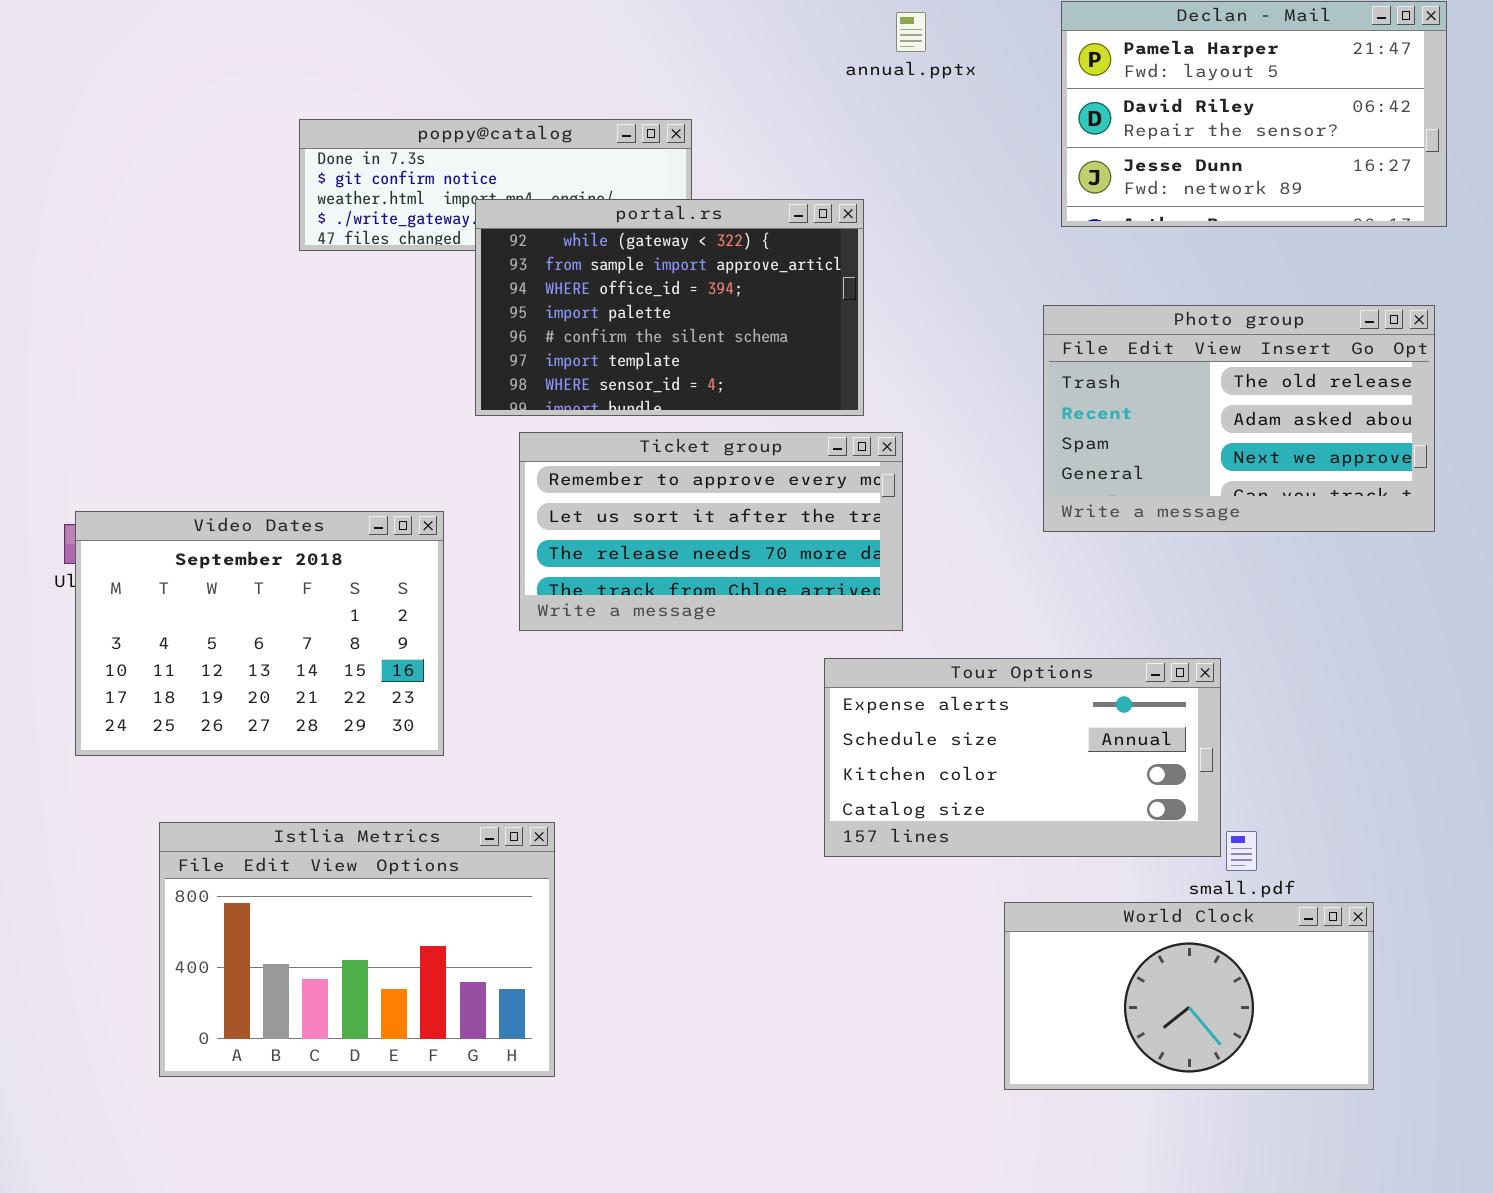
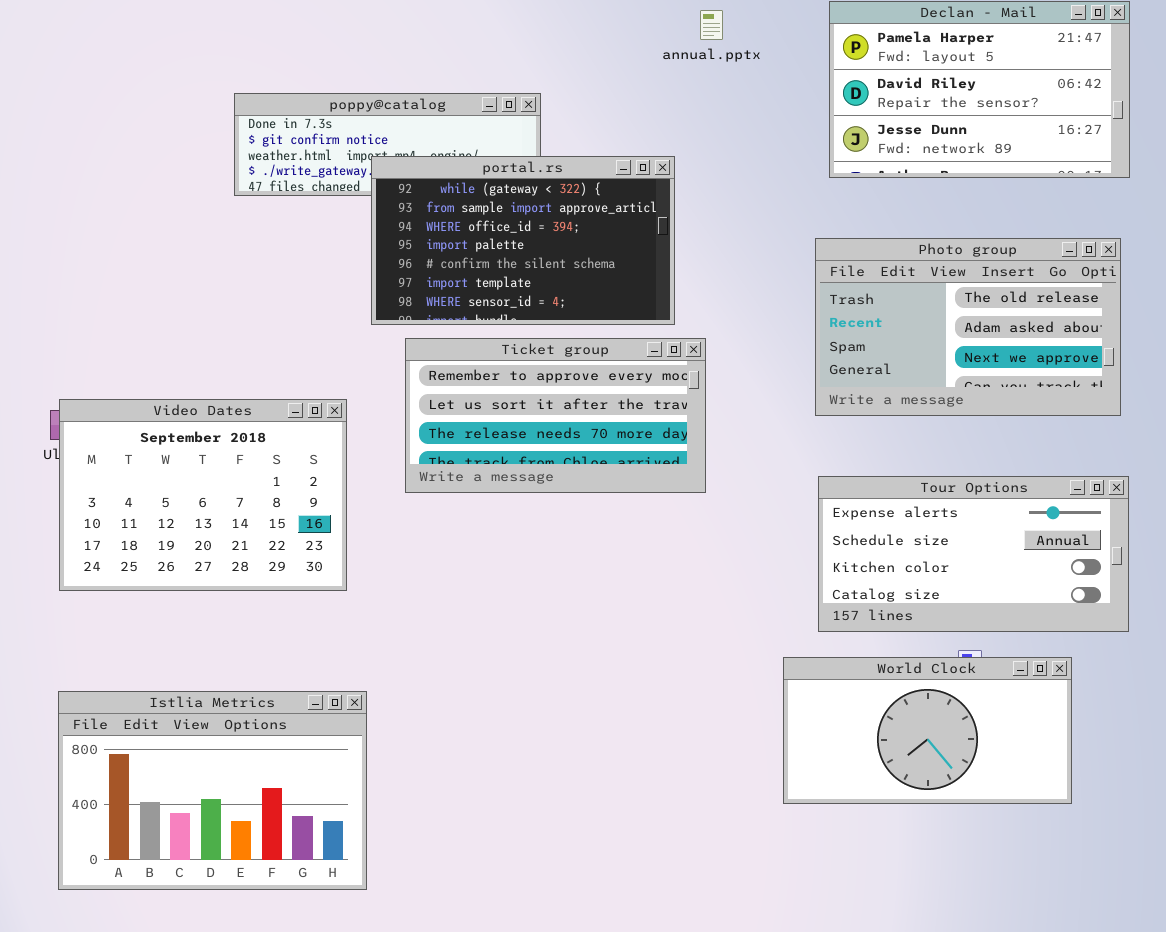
Tour Options: [824,658,1221,857] -> [818,476,1129,632], moved
Istlia Metrics: [159,822,555,1077] -> [58,691,367,890], moved
World Clock: [1004,902,1374,1090] -> [783,657,1072,804], moved

